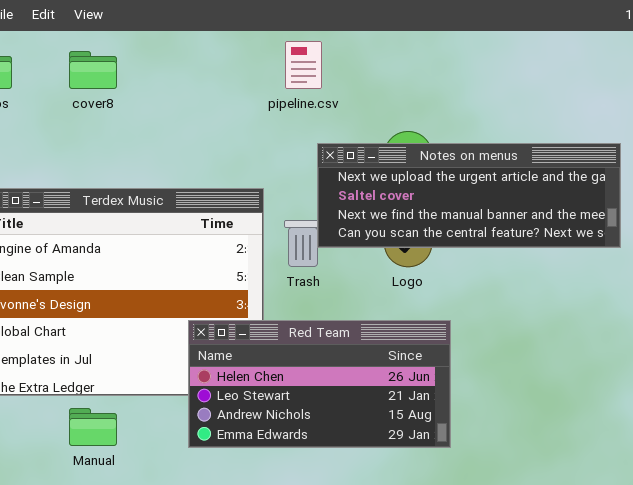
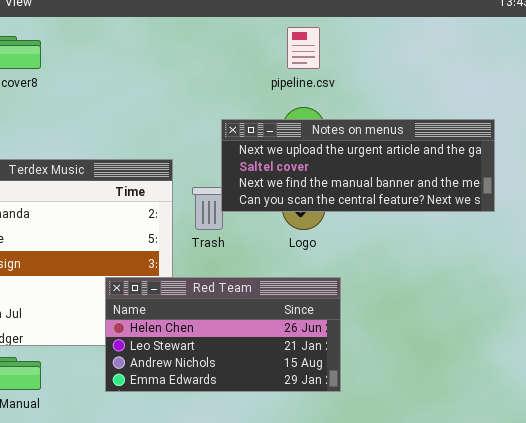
pipeline.csv: [285,41,322,89] -> [287,27,320,69], moved

